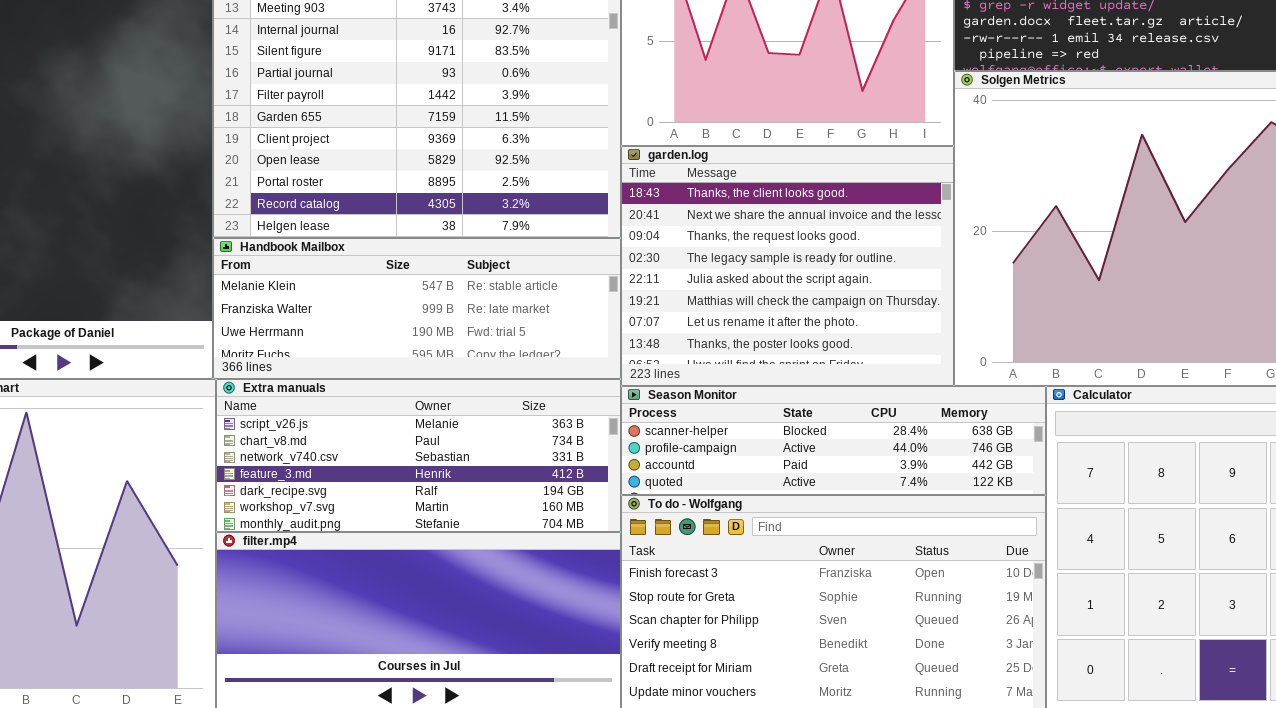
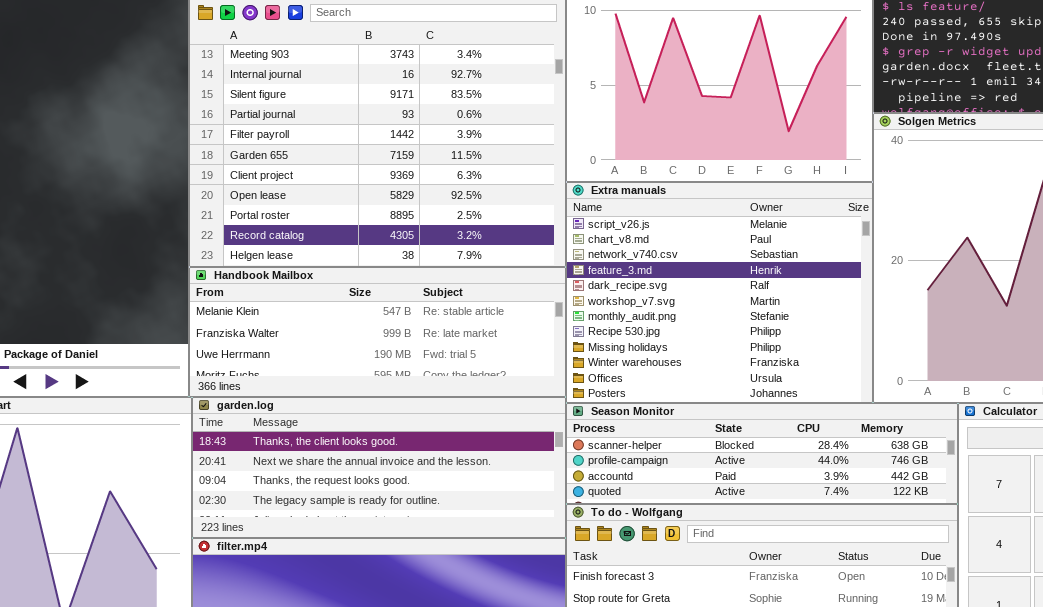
garden.log: [621,146,954,386] -> [192,397,566,538], moved, resized
Extra manuals: [216,379,621,532] -> [566,182,873,403], moved, resized

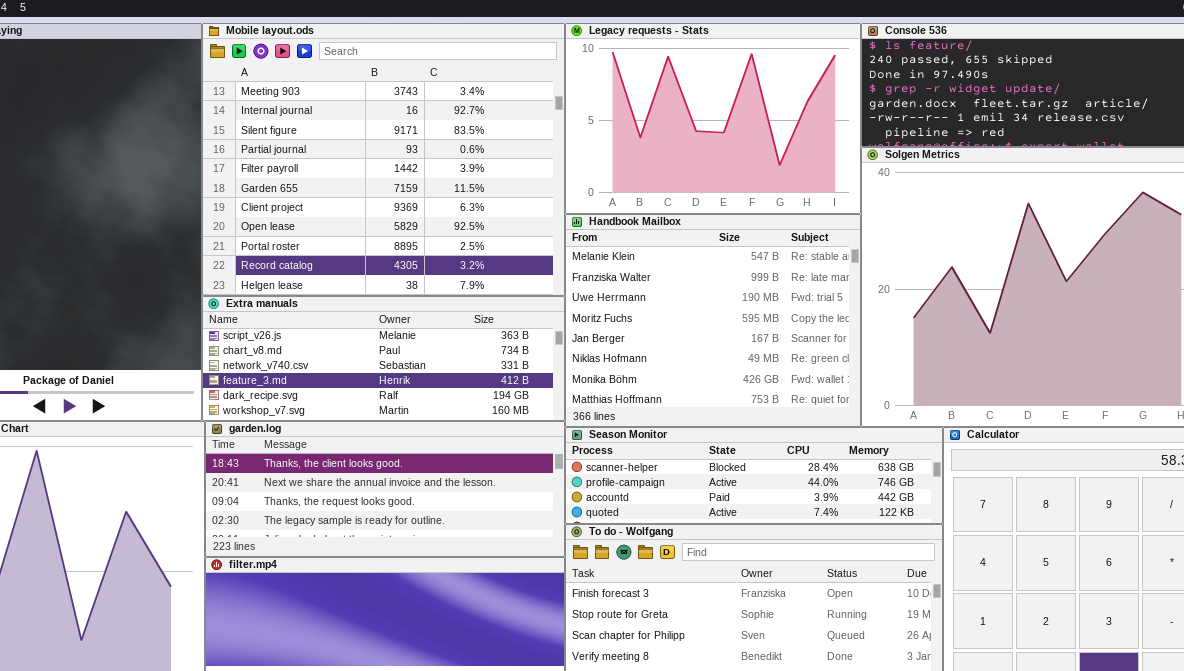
Extra manuals: [566,182,873,403] -> [202,296,565,421], moved, resized
Handbook Mailbox: [189,267,566,397] -> [565,214,861,427], moved, resized

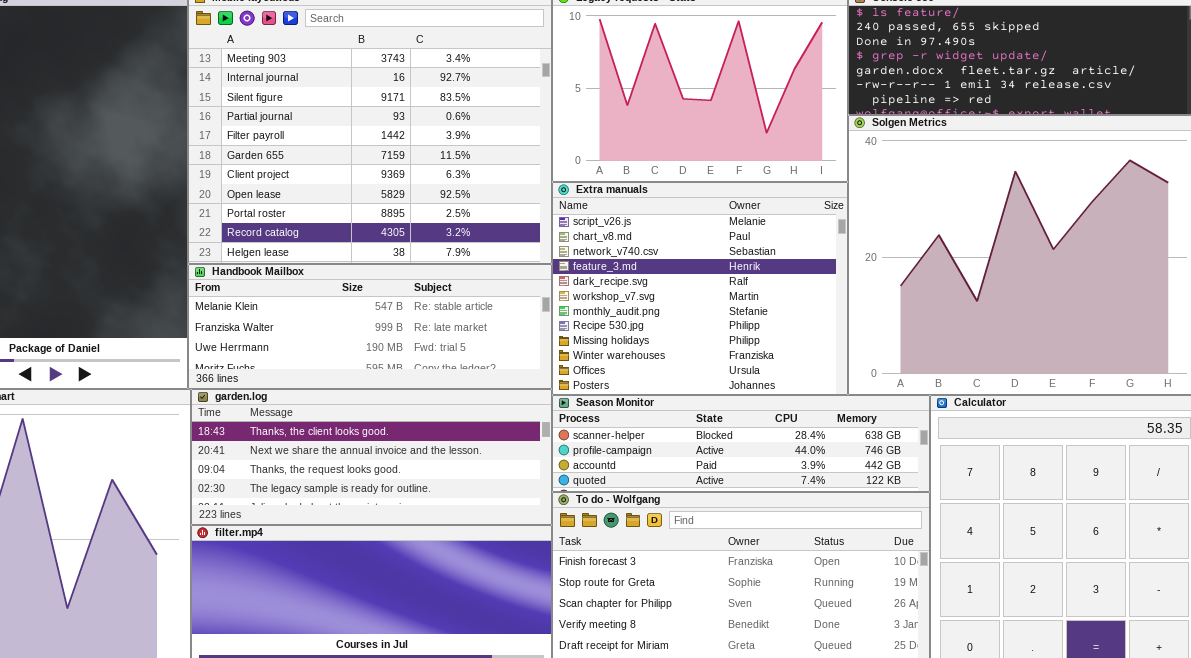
Handbook Mailbox: [565,214,861,427] -> [188,264,552,389], moved, resized
Extra manuals: [202,296,565,421] -> [552,182,848,395], moved, resized

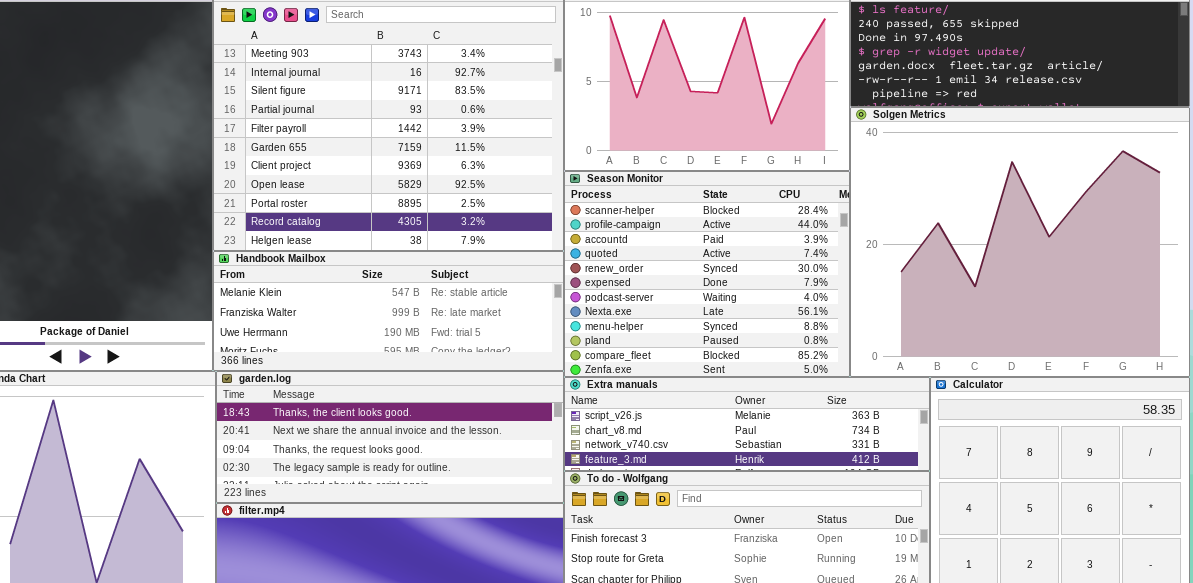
Extra manuals: [552,182,848,395] -> [564,377,930,471], moved, resized
Season Monitor: [552,395,930,492] -> [564,171,850,377], moved, resized

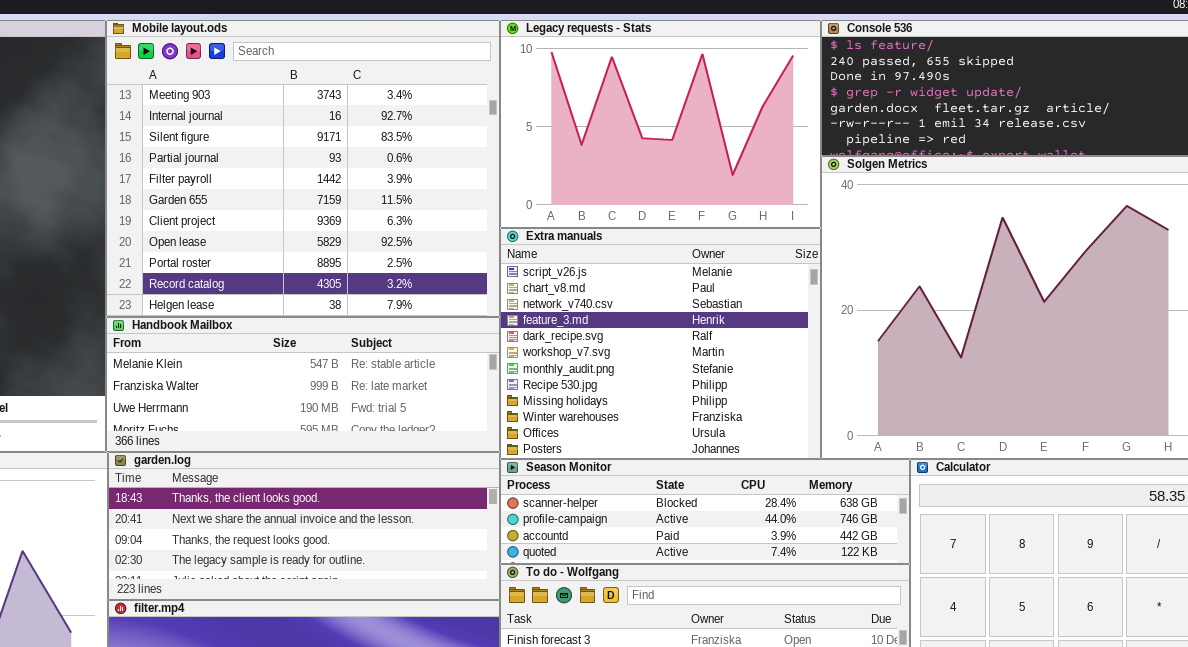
Season Monitor: [564,171,850,377] -> [500,459,910,564], moved, resized
Extra manuals: [564,377,930,471] -> [500,228,821,459], moved, resized

